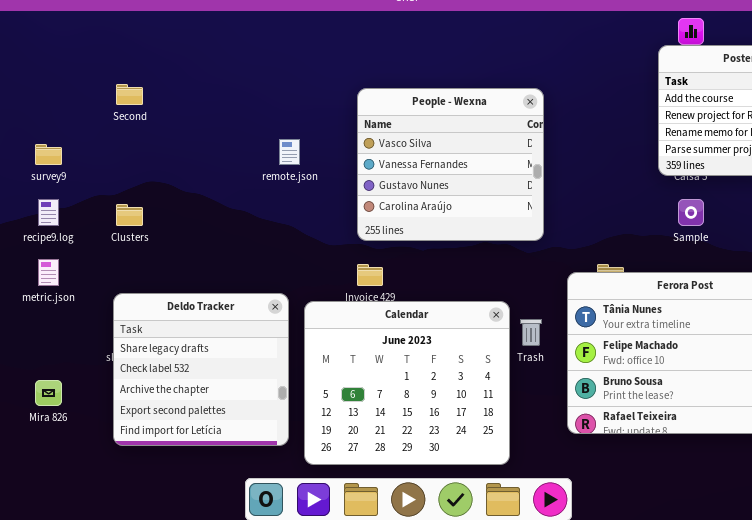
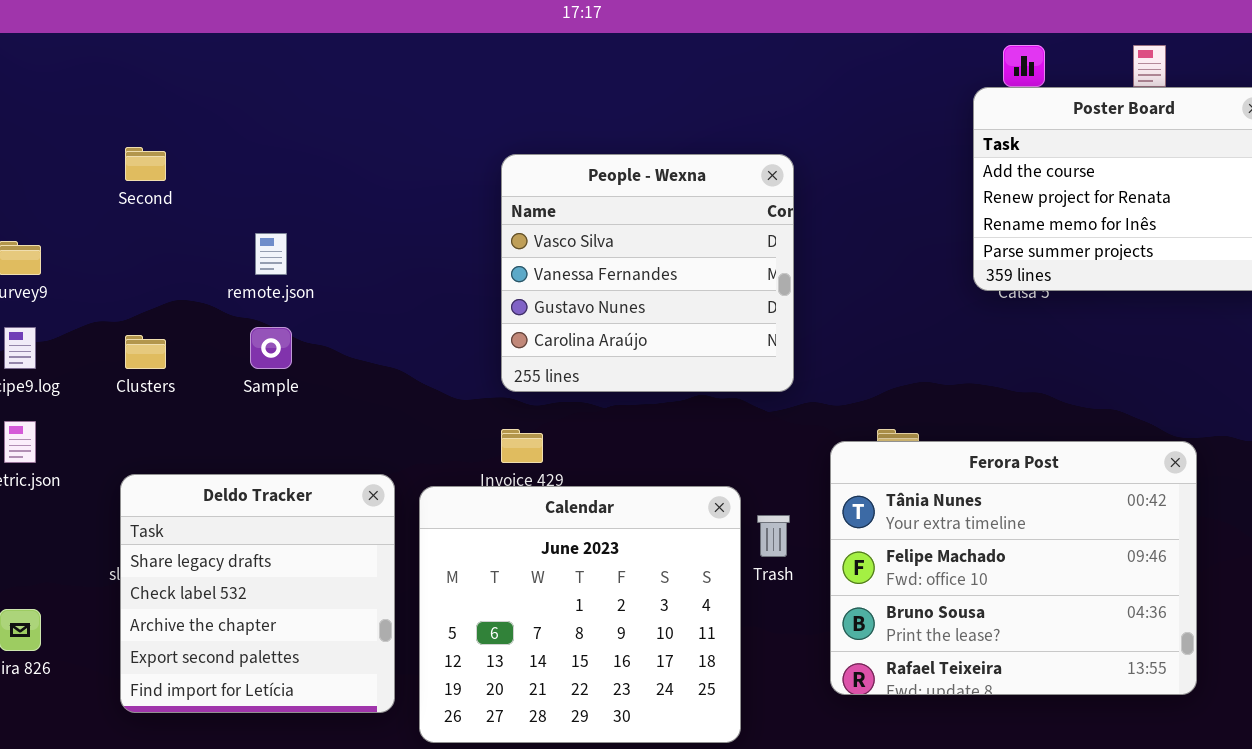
remote.json: [279,139,300,165] -> [255,233,287,275], moved
Sample: [678,199,704,226] -> [250,327,292,369], moved

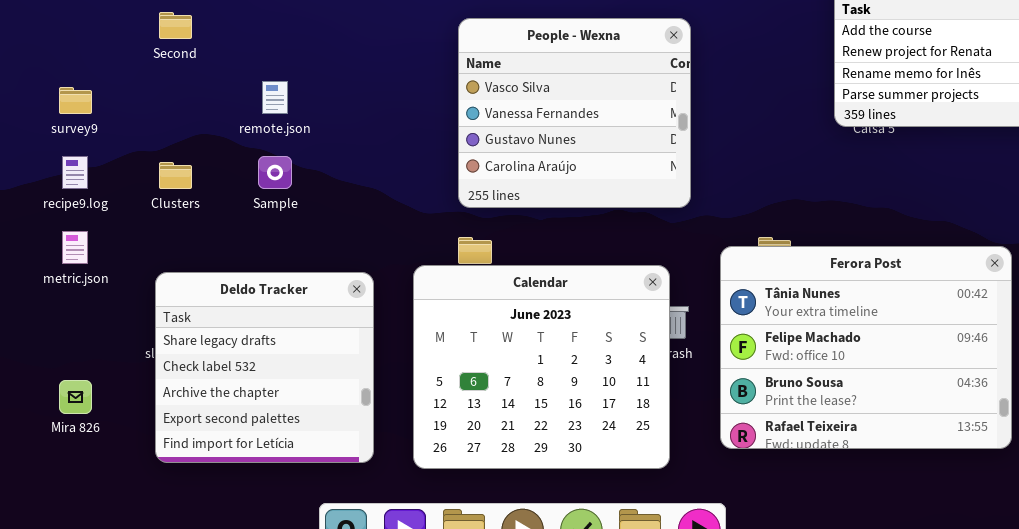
Calendar: [419,486,741,743] -> [413,265,670,469], moved

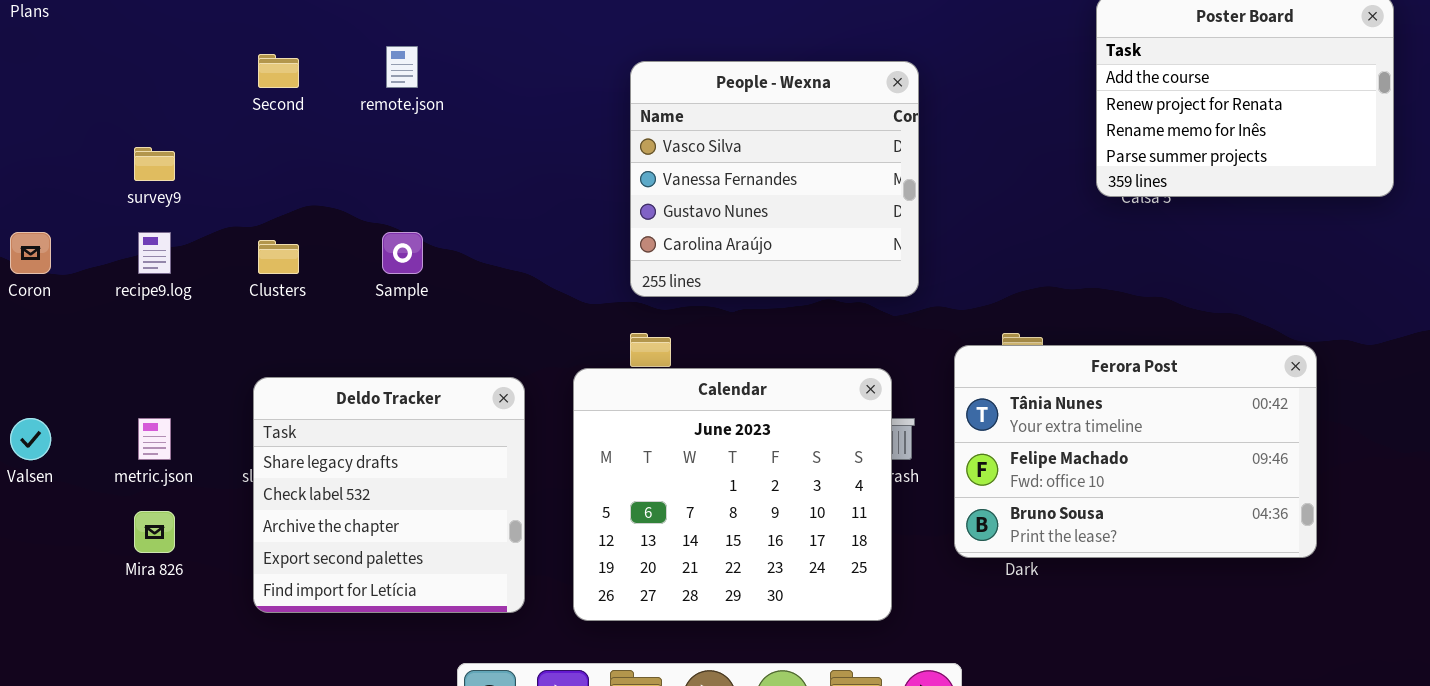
remote.json: [262,81,288,114] -> [386,46,418,88], moved
metric.json: [62,231,88,264] -> [138,418,171,460], moved
Ferora Post: [720,246,1012,449] -> [954,345,1317,558], resized

